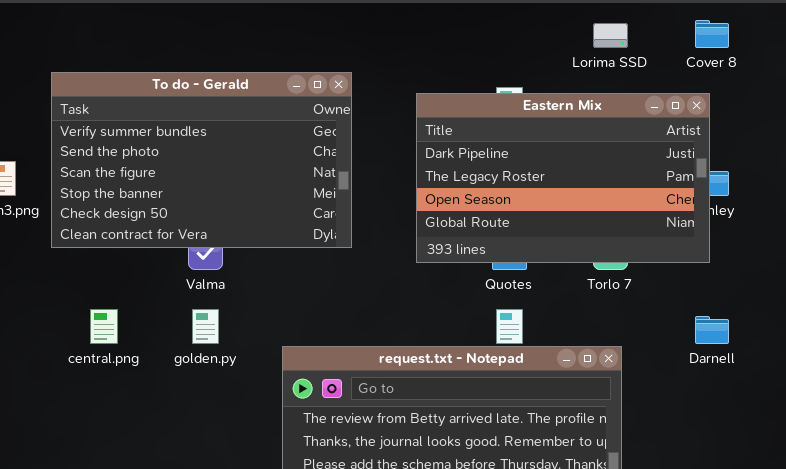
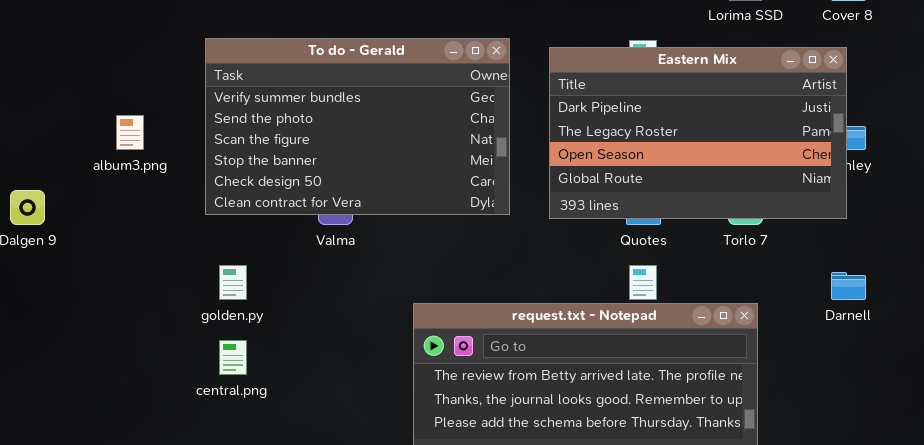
To do - Gerald: [51,72,352,248] -> [205,38,510,215], moved
central.png: [90,309,118,344] -> [219,340,247,375], moved
golden.py: [192,309,219,344] -> [219,265,247,300], moved

